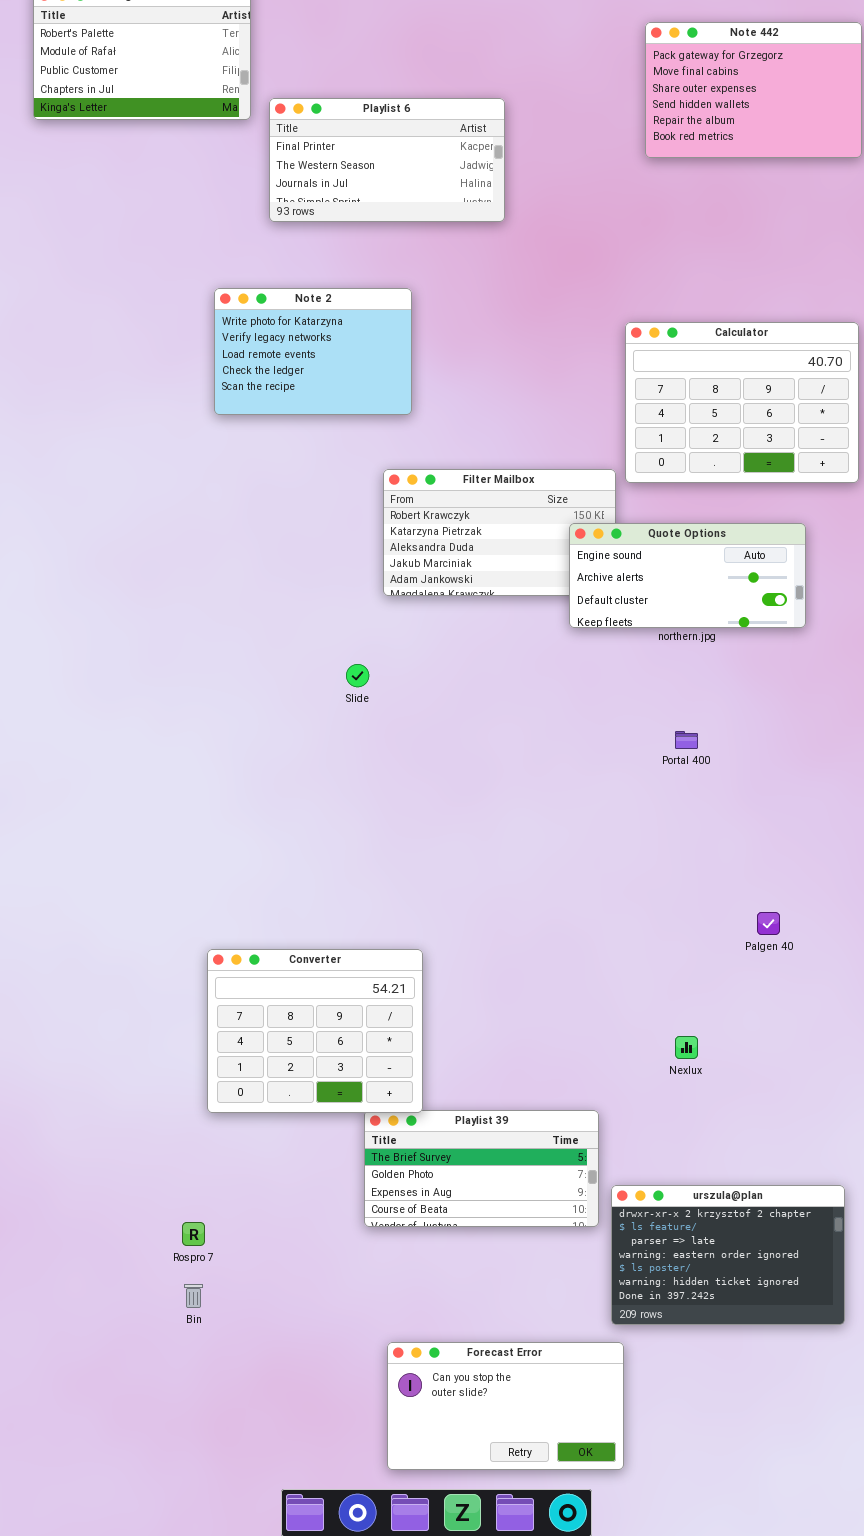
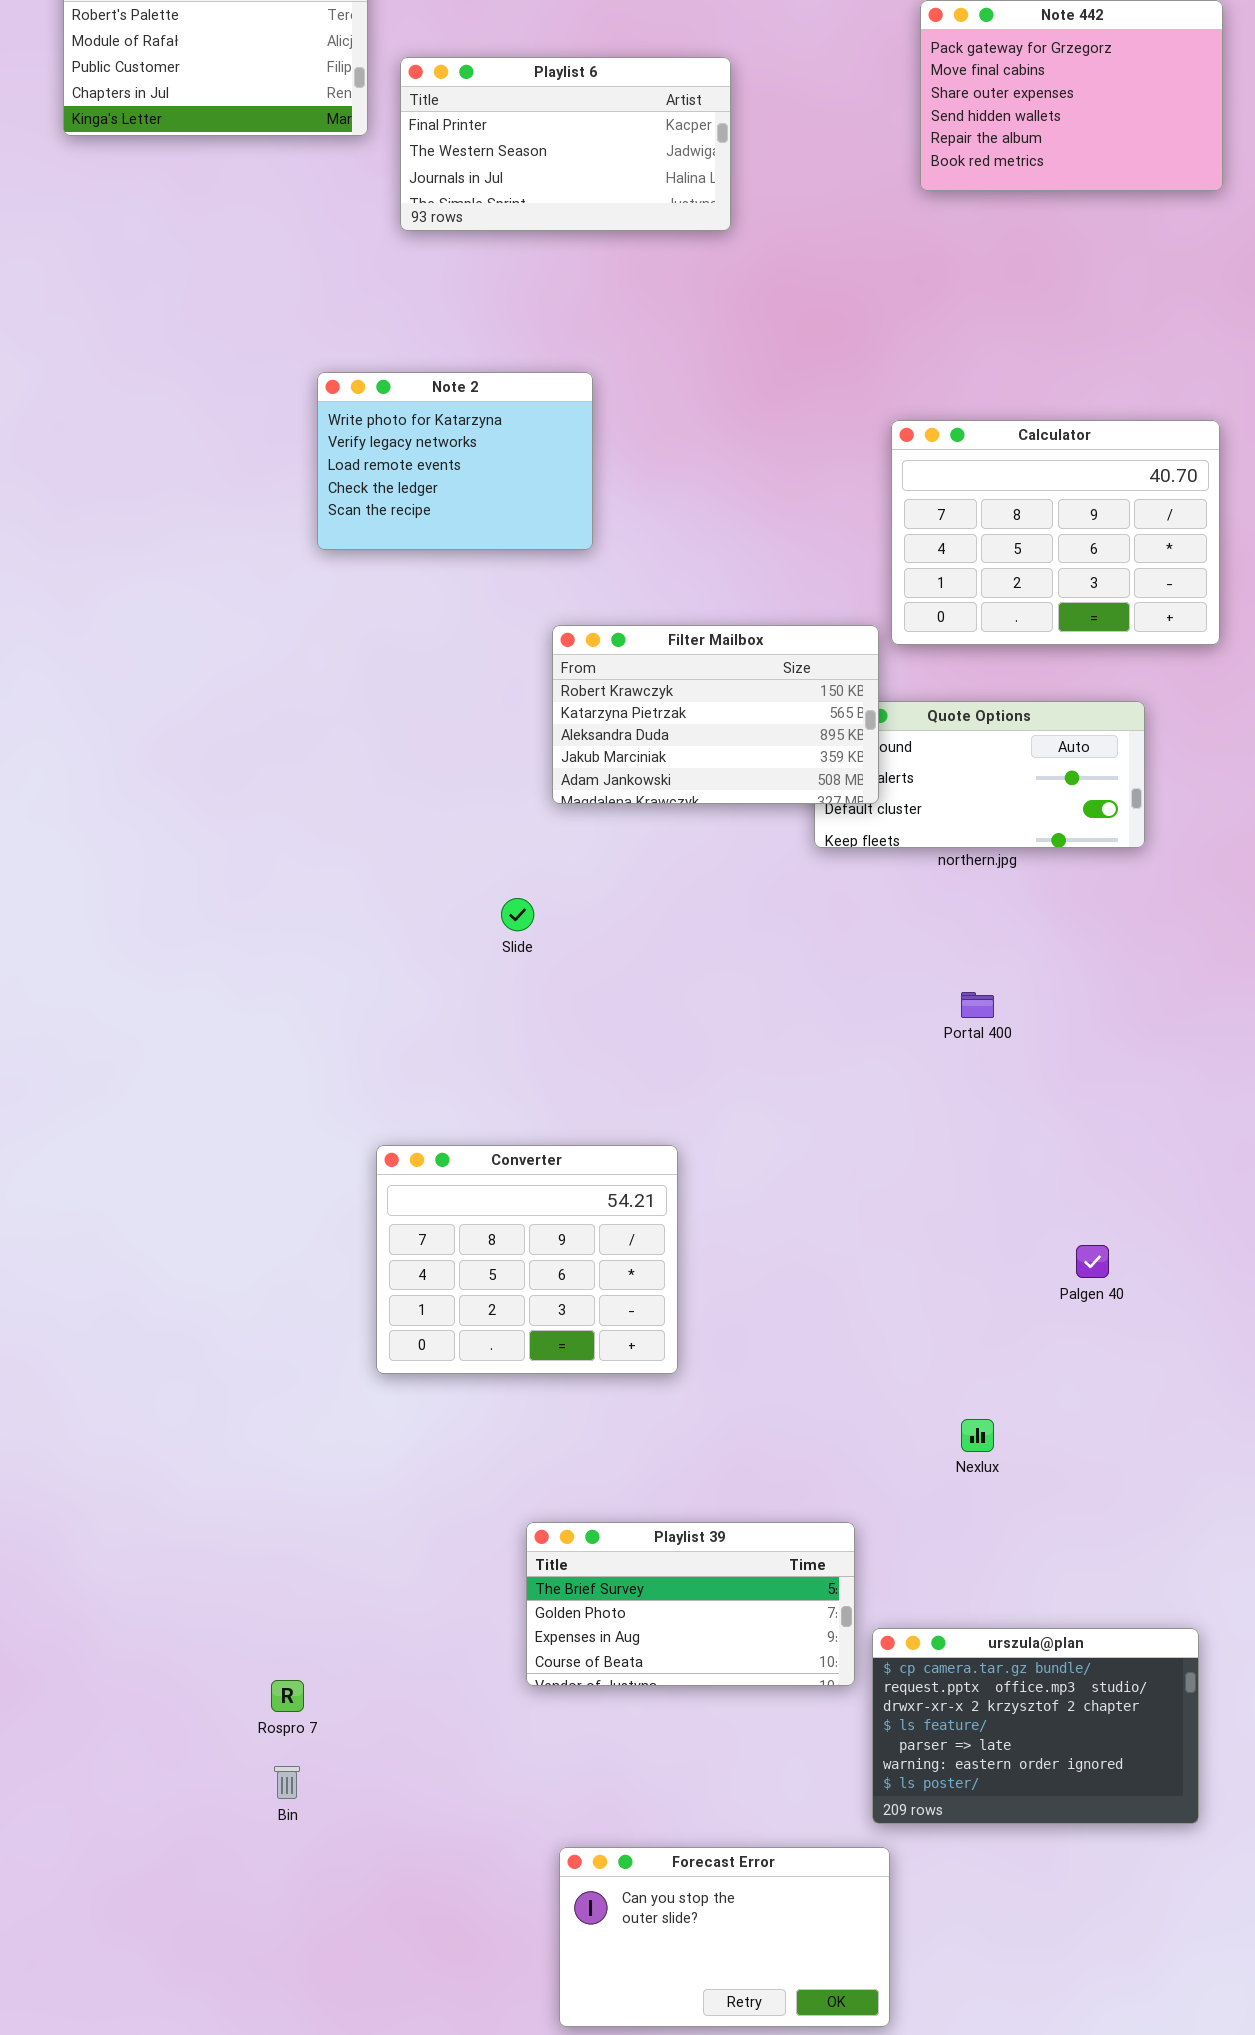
Playlist 6: [269,98,505,222] -> [400,57,731,231], moved
Filter Mailbox: [383,469,616,596] -> [552,625,879,804], raised
Converter: [207,949,423,1113] -> [376,1145,678,1374], moved
urszula@plan: [611,1185,845,1325] -> [872,1628,1199,1824], scrolled up 2 rows

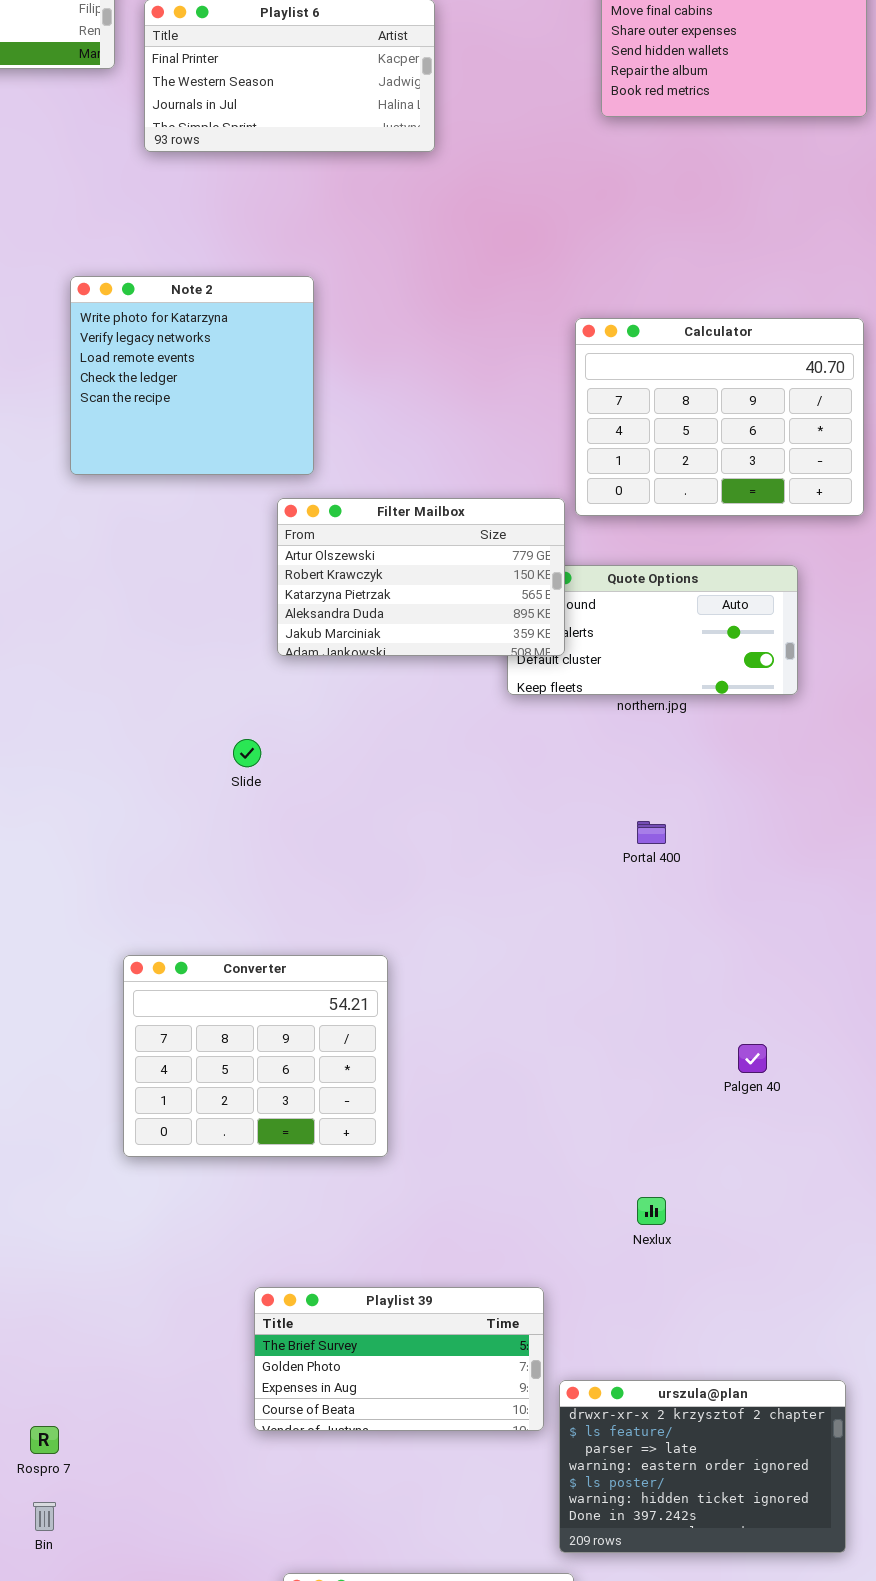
Note 2: [317,372,593,550] -> [70,276,314,475], resized
Filter Mailbox: [552,625,879,804] -> [277,498,565,656], scrolled up 1 row
urszula@plan: [872,1628,1199,1824] -> [559,1380,846,1553], scrolled down 2 rows

